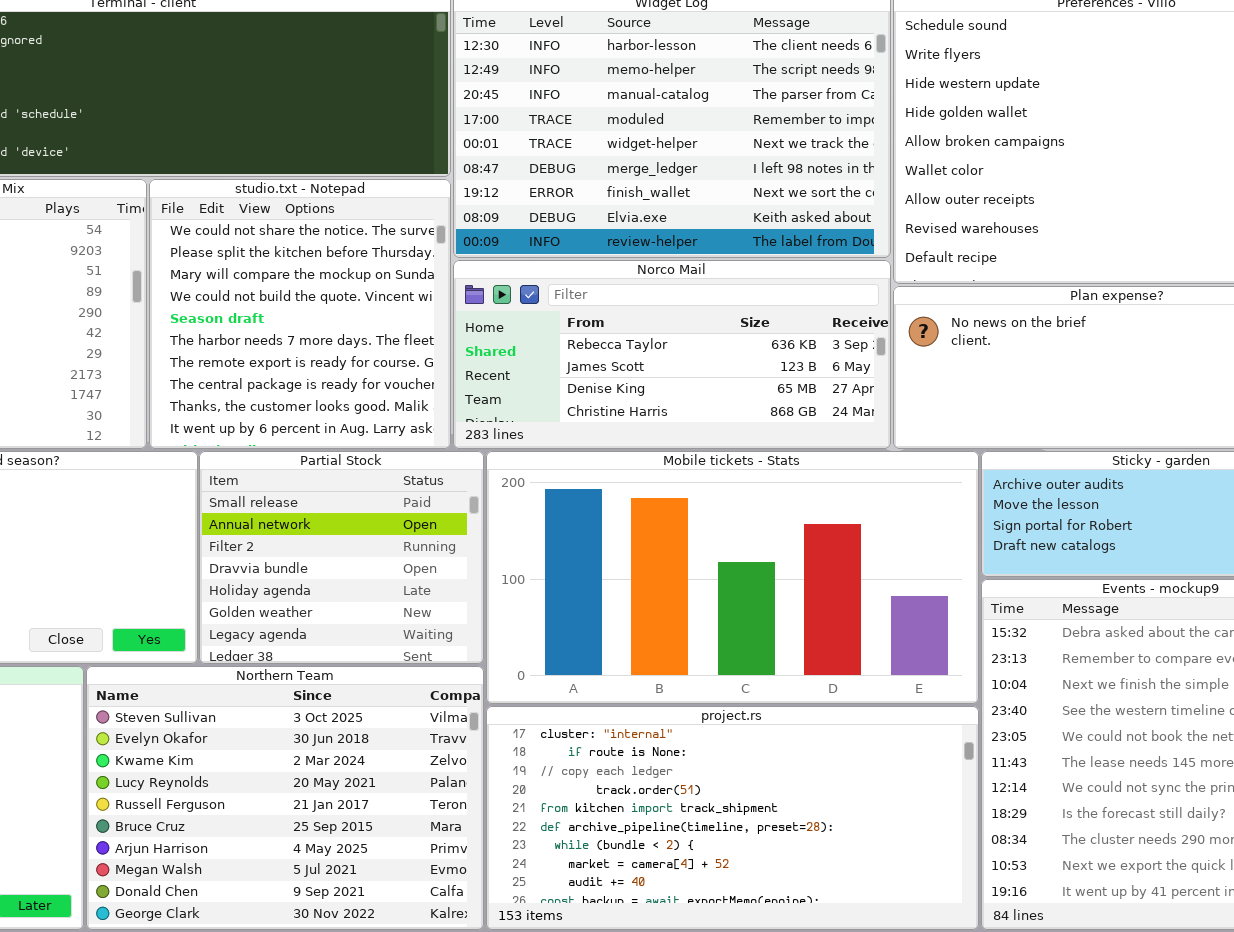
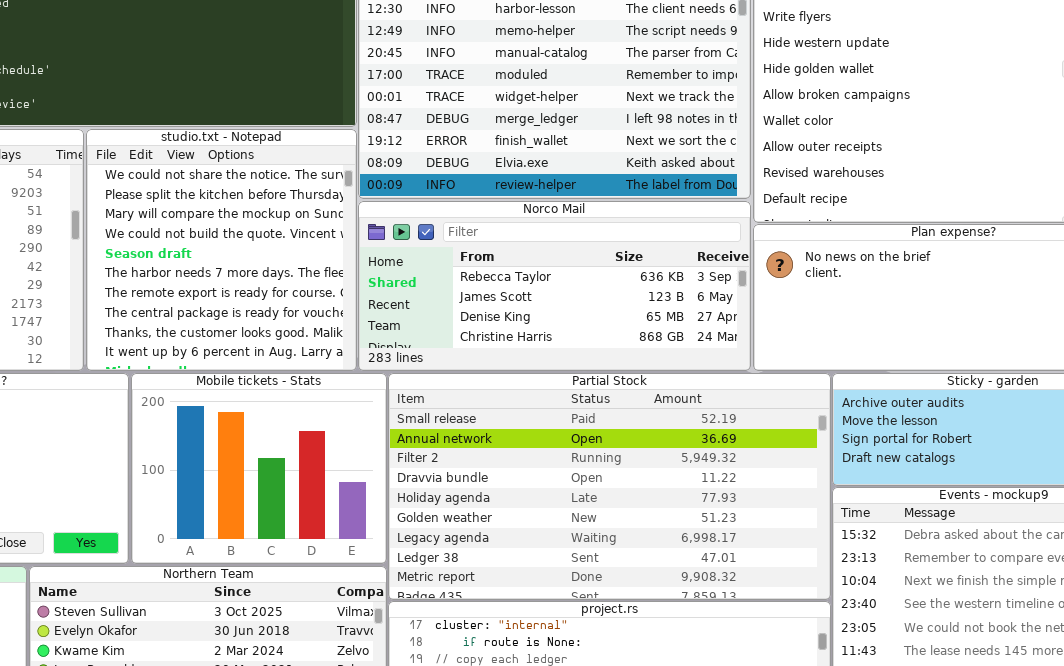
Partial Stock: [199,451,484,664] -> [388,373,831,600], moved, resized
Mobile tickets - Stats: [486,451,979,704] -> [131,373,387,564], moved, resized

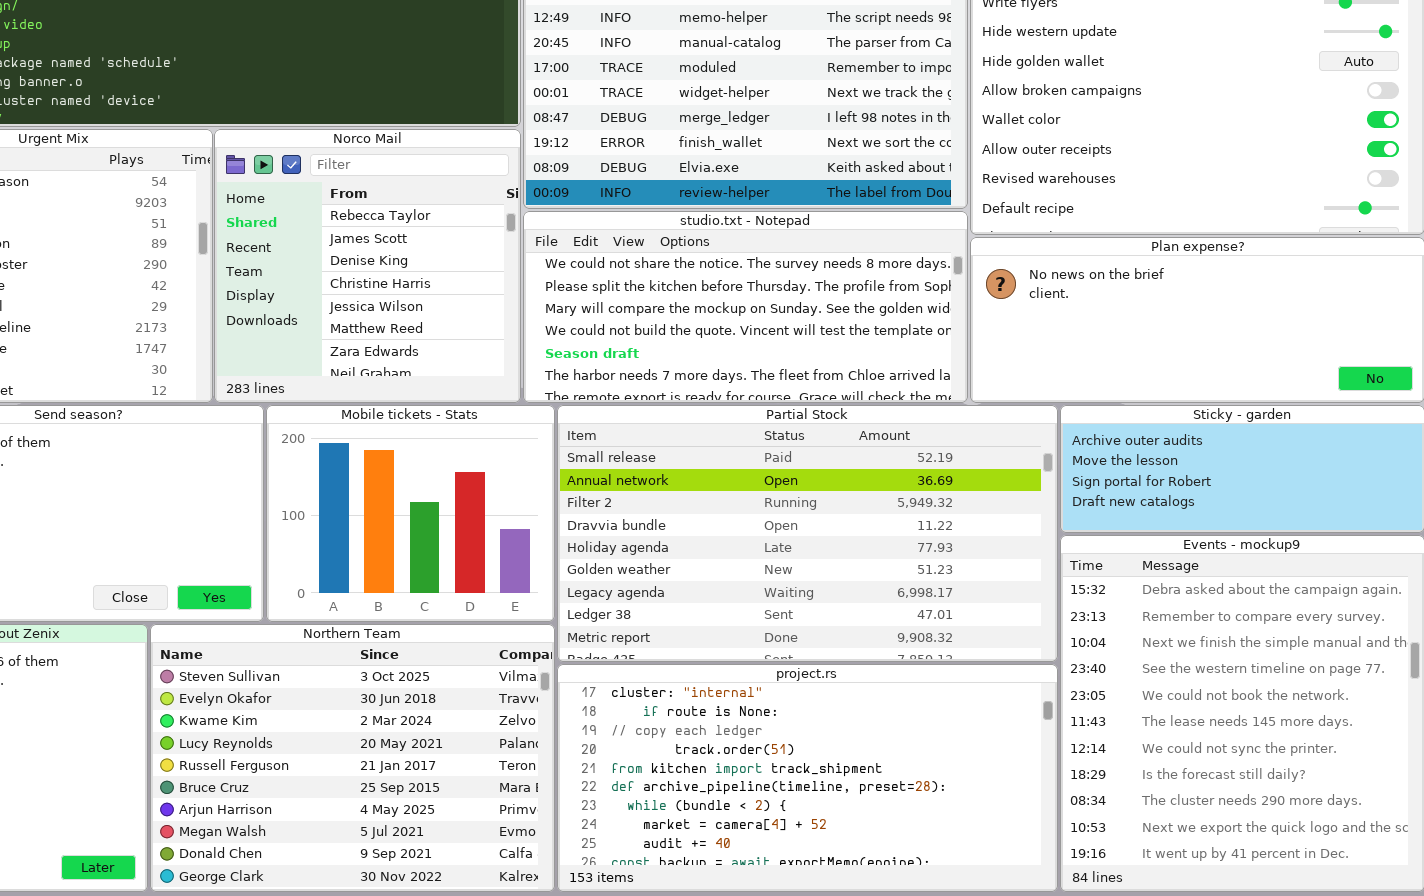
studio.txt - Notepad: [86,129,357,371] -> [523,211,968,403], moved, resized
Norco Mail: [358,201,751,371] -> [214,129,521,403], moved, resized

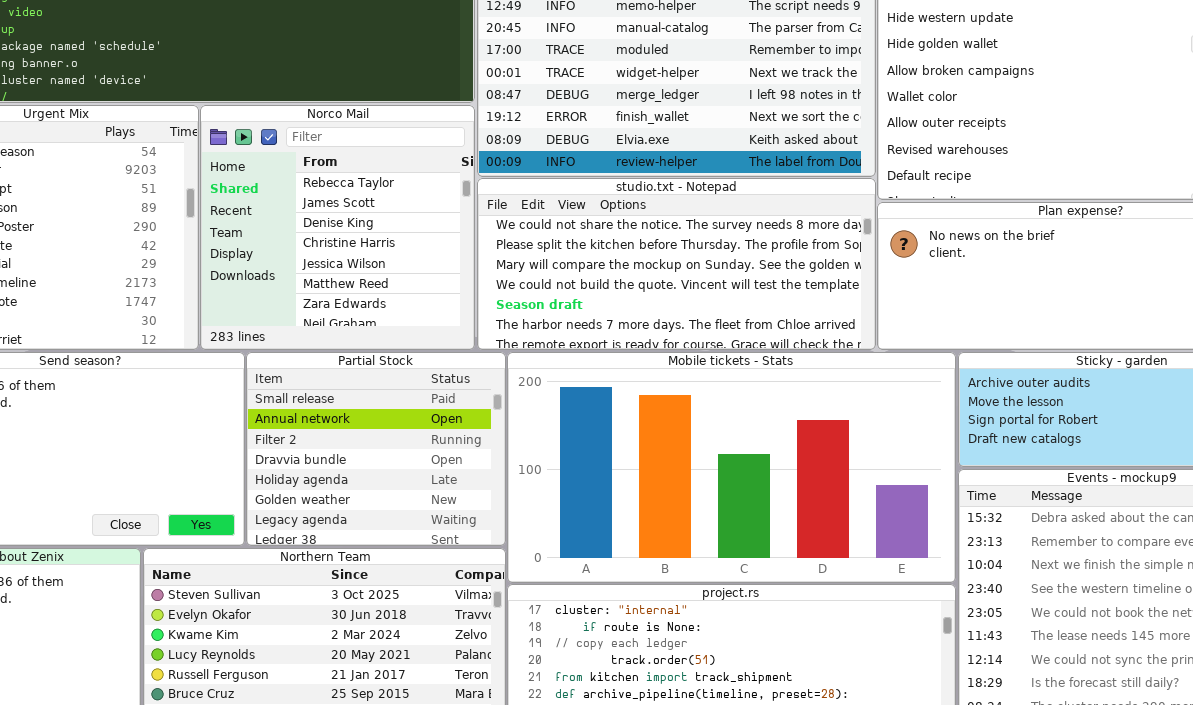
Mobile tickets - Stats: [266,405,555,622] -> [507,352,956,583], moved, resized
Partial Stock: [557,405,1058,662] -> [246,352,506,546], moved, resized

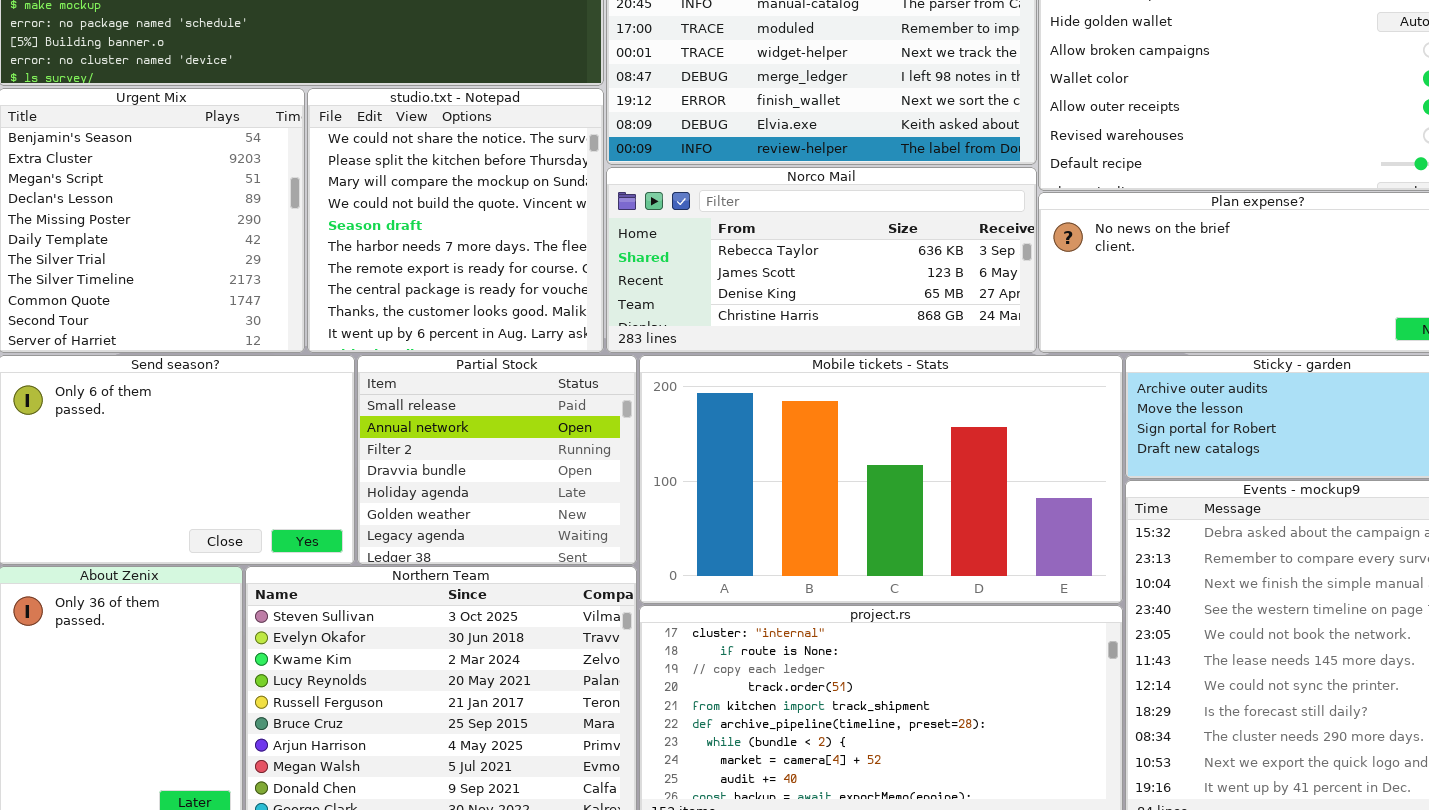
Norco Mail: [200,105,475,350] -> [606,167,1037,353], moved, resized
studio.txt - Notepad: [477,178,876,350] -> [307,88,604,353], moved, resized

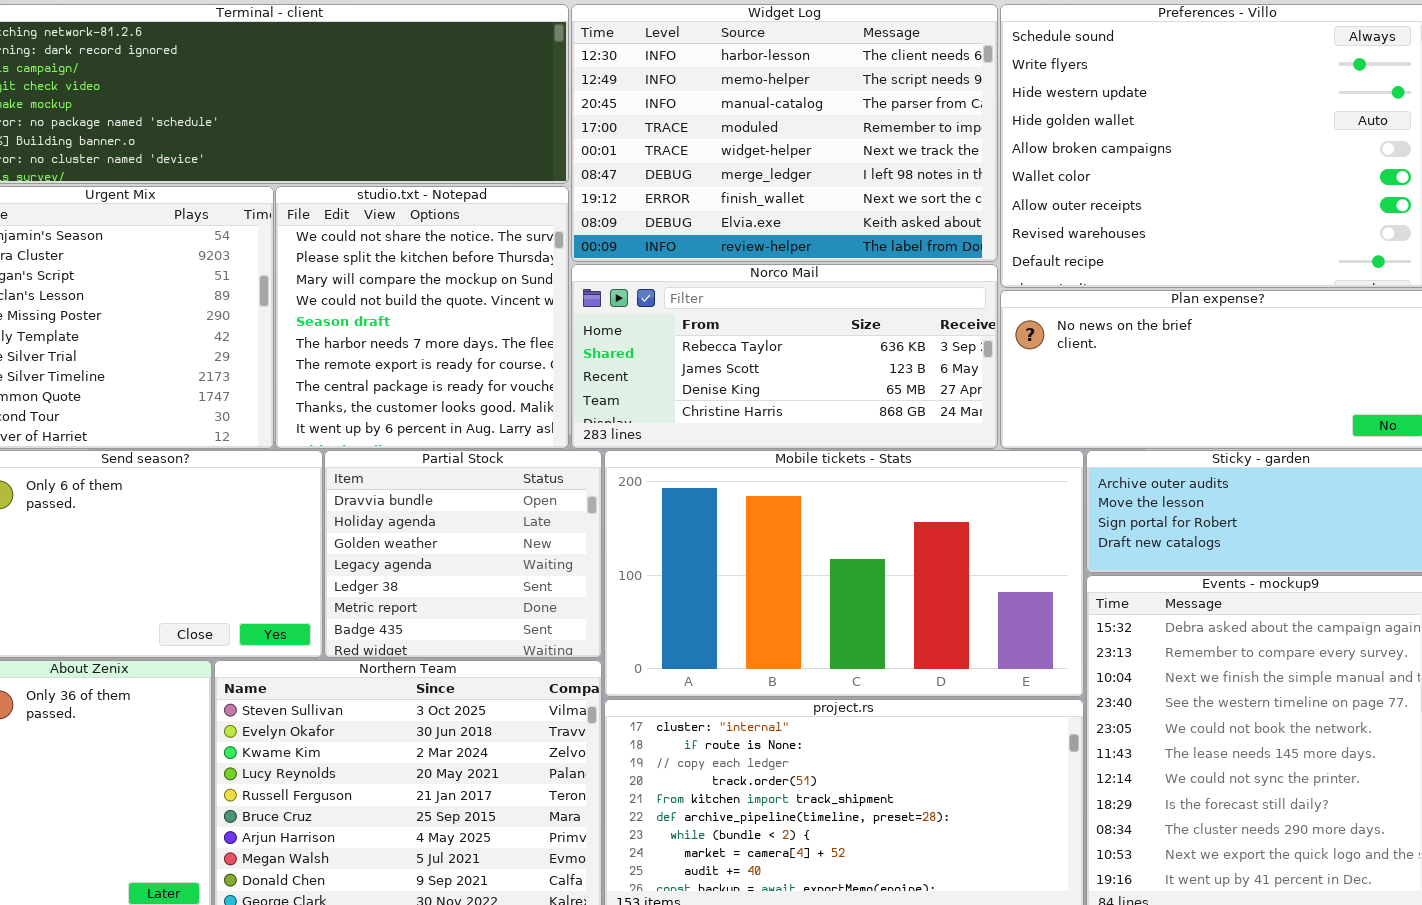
Partial Stock: [357,355,637,565] -> [324,450,602,658], scrolled down 3 rows

